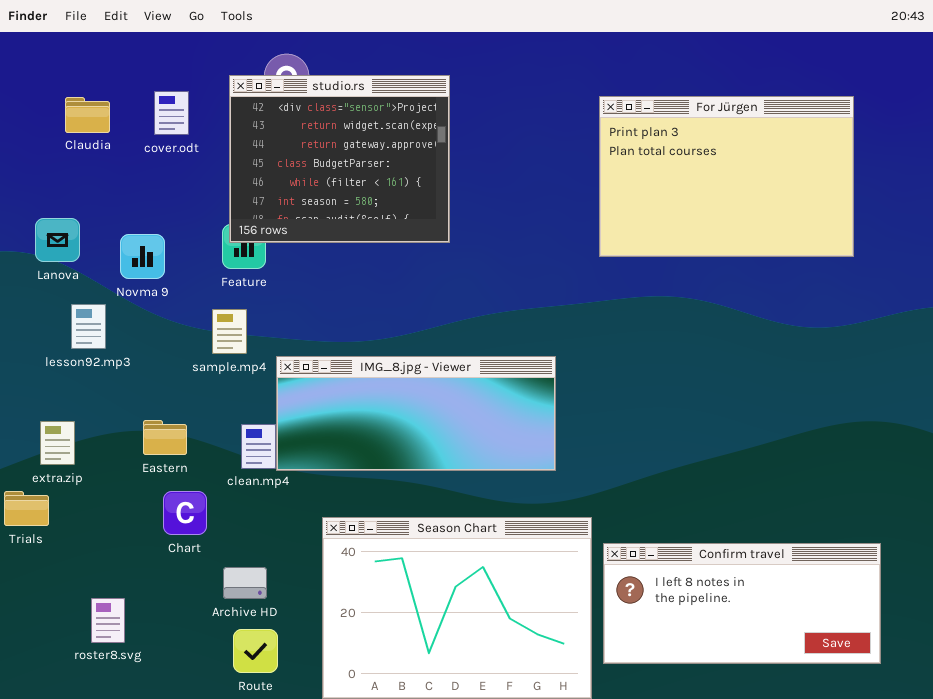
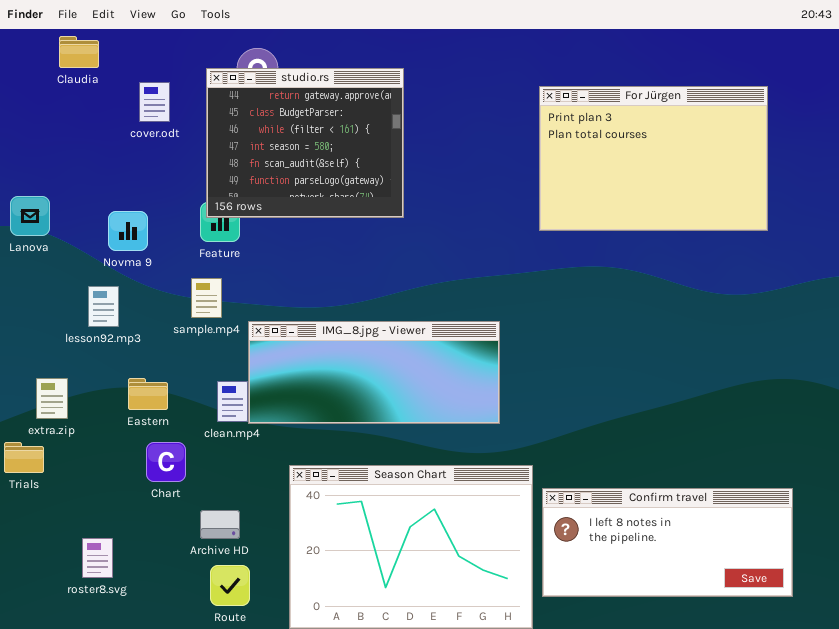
studio.rs: [229,75,450,243] -> [206,68,404,218], scrolled down 2 rows
Claudia: [65,97,110,133] -> [59,36,99,68], moved
Lanova: [35,218,80,262] -> [10,196,50,236], moved
lesson92.mp3: [71,304,106,349] -> [88,286,119,327], moved

